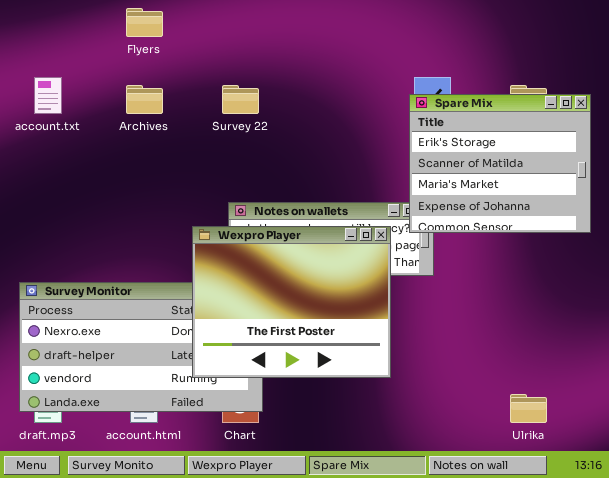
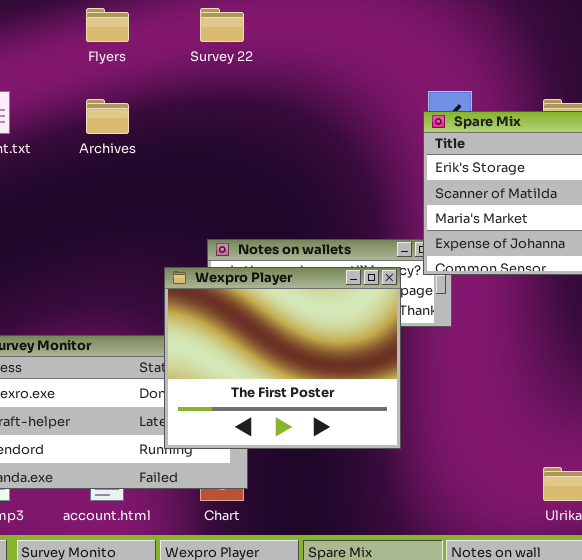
Survey 22: [222,85,259,114] -> [200,8,244,42], moved

